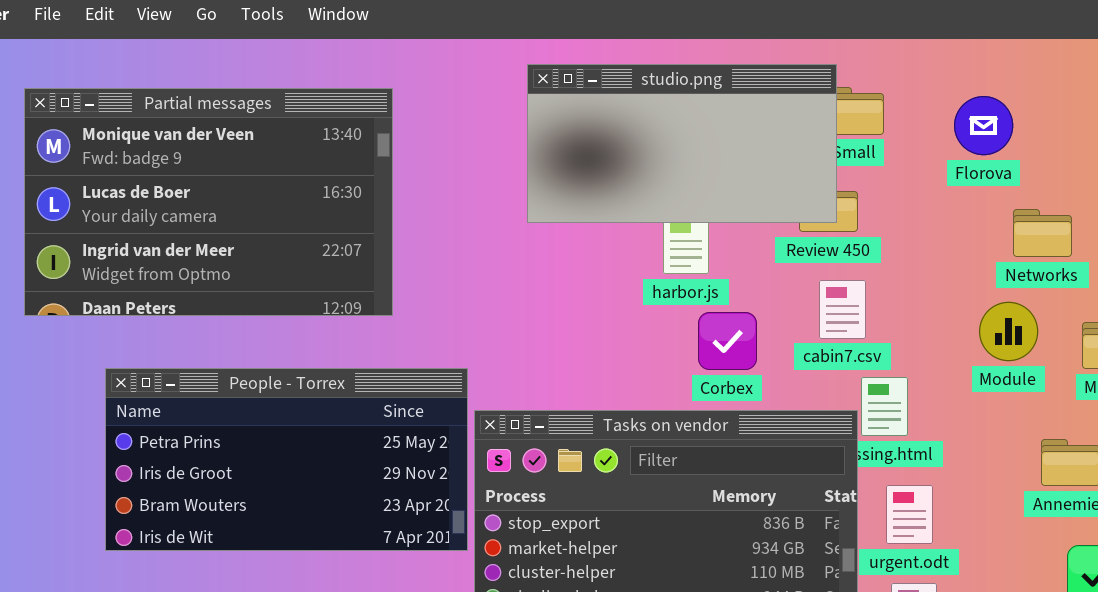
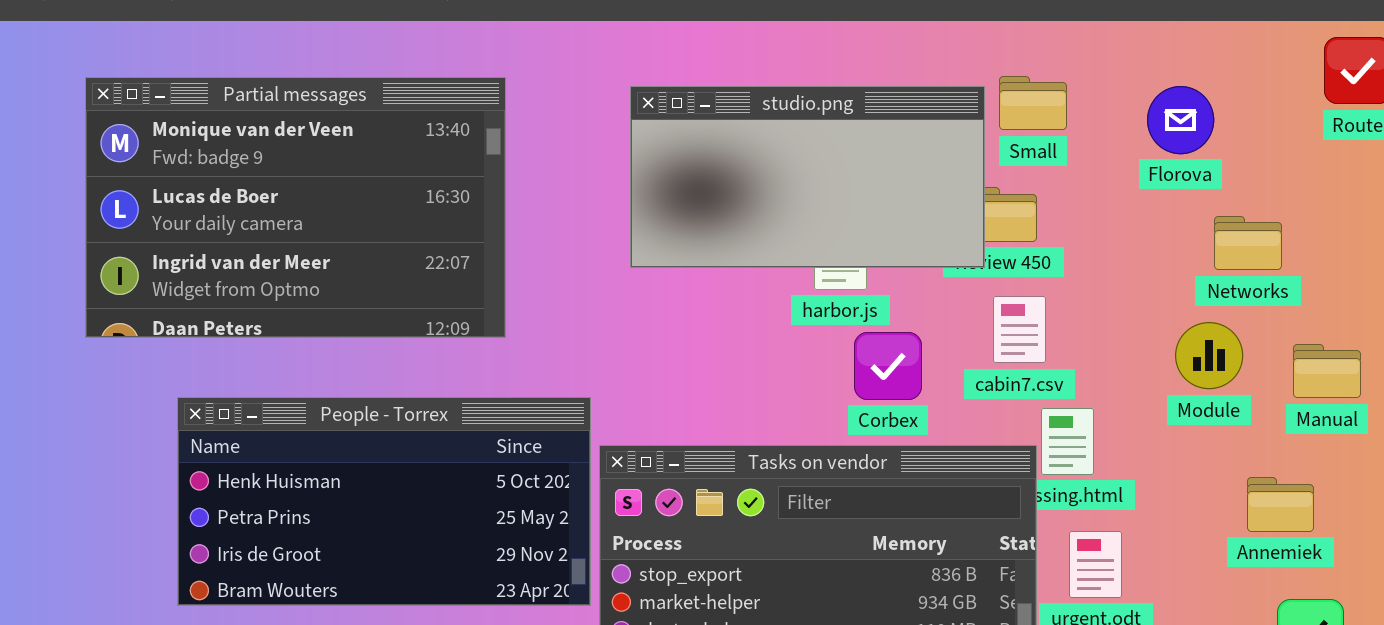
studio.png: [527,64,837,223] -> [630,86,985,268], moved
People - Torrex: [105,368,468,551] -> [177,397,591,606], scrolled up 1 row

